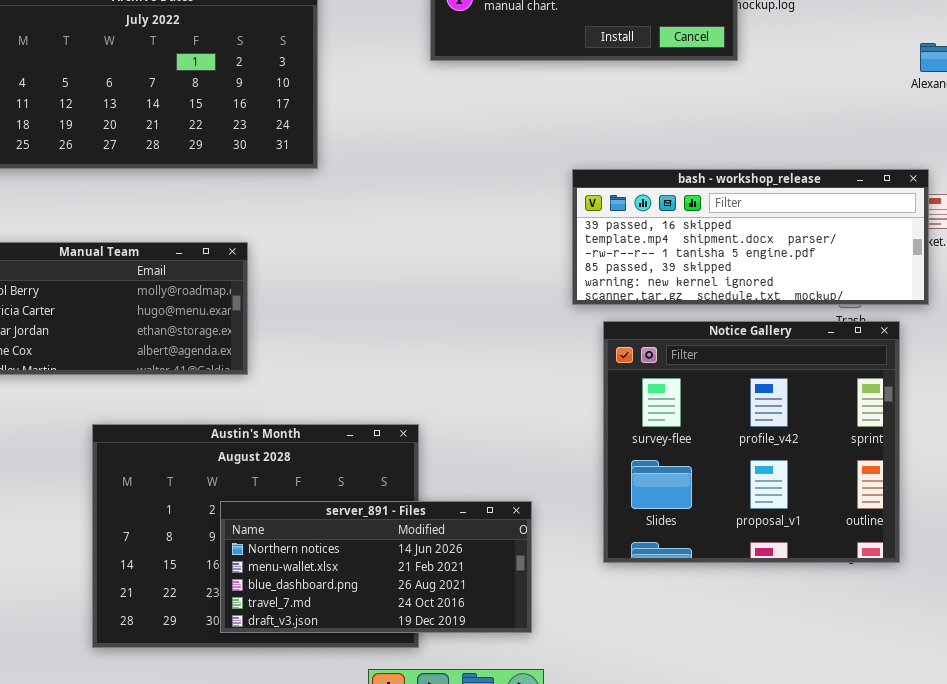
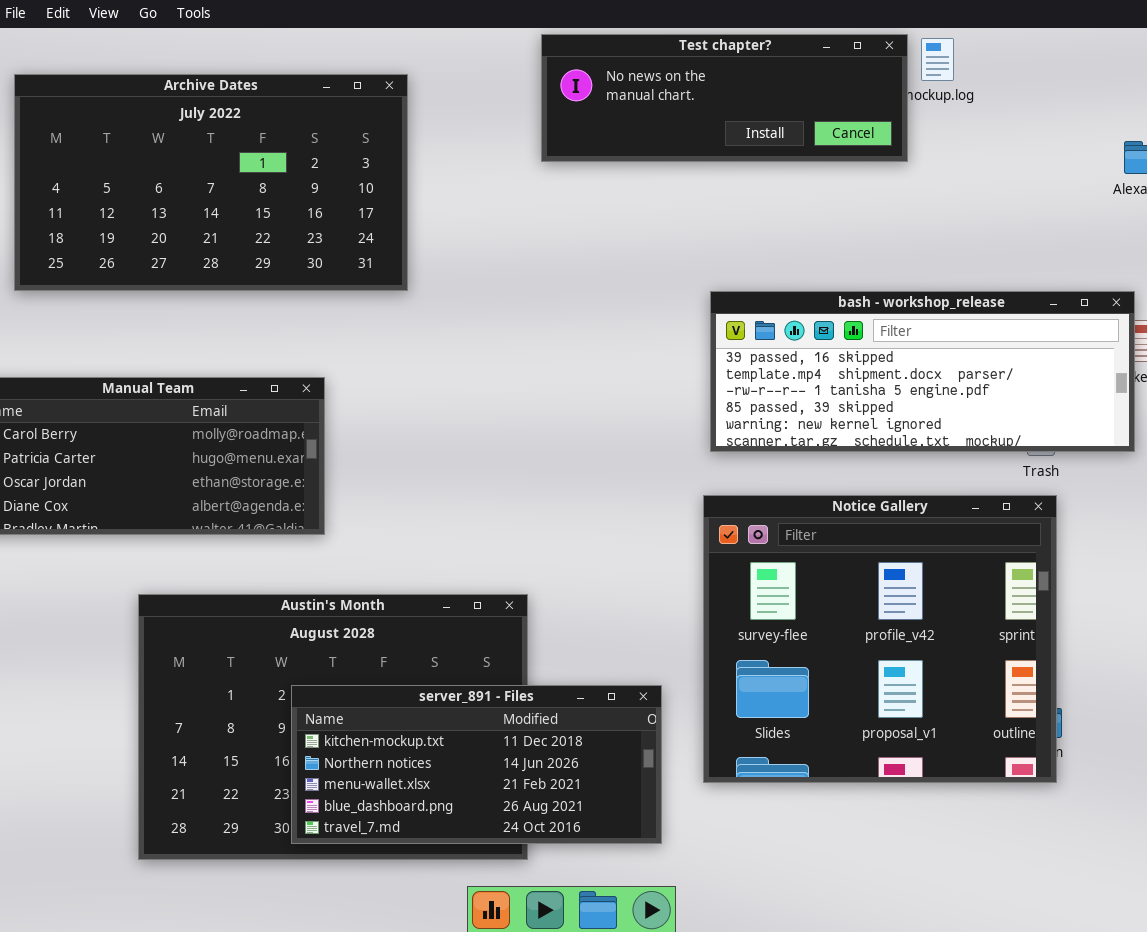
Notice Gallery: [603,321,900,563] -> [703,495,1057,783], moved
server_891 - Files: [220,501,532,633] -> [291,685,662,844], scrolled up 1 row

